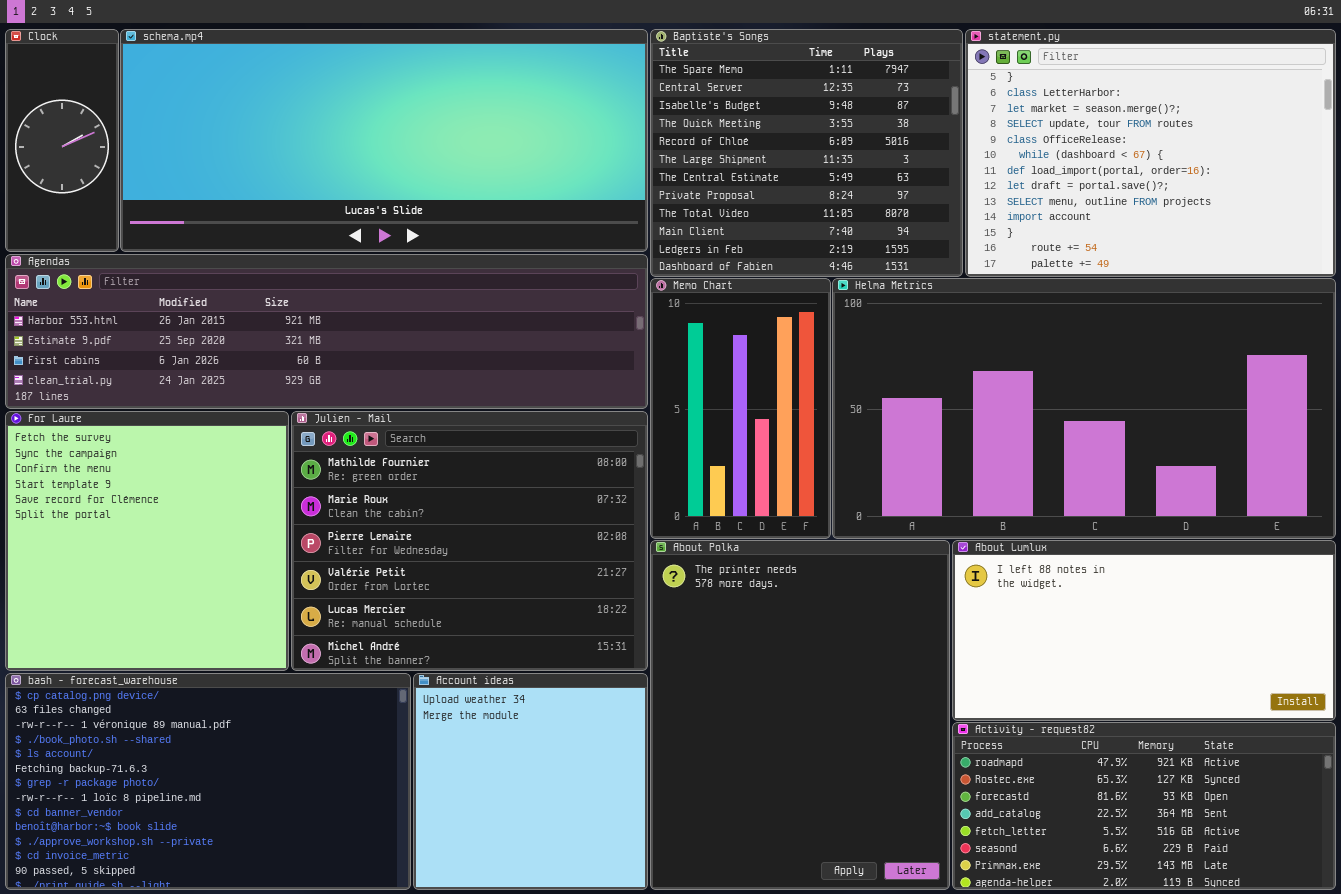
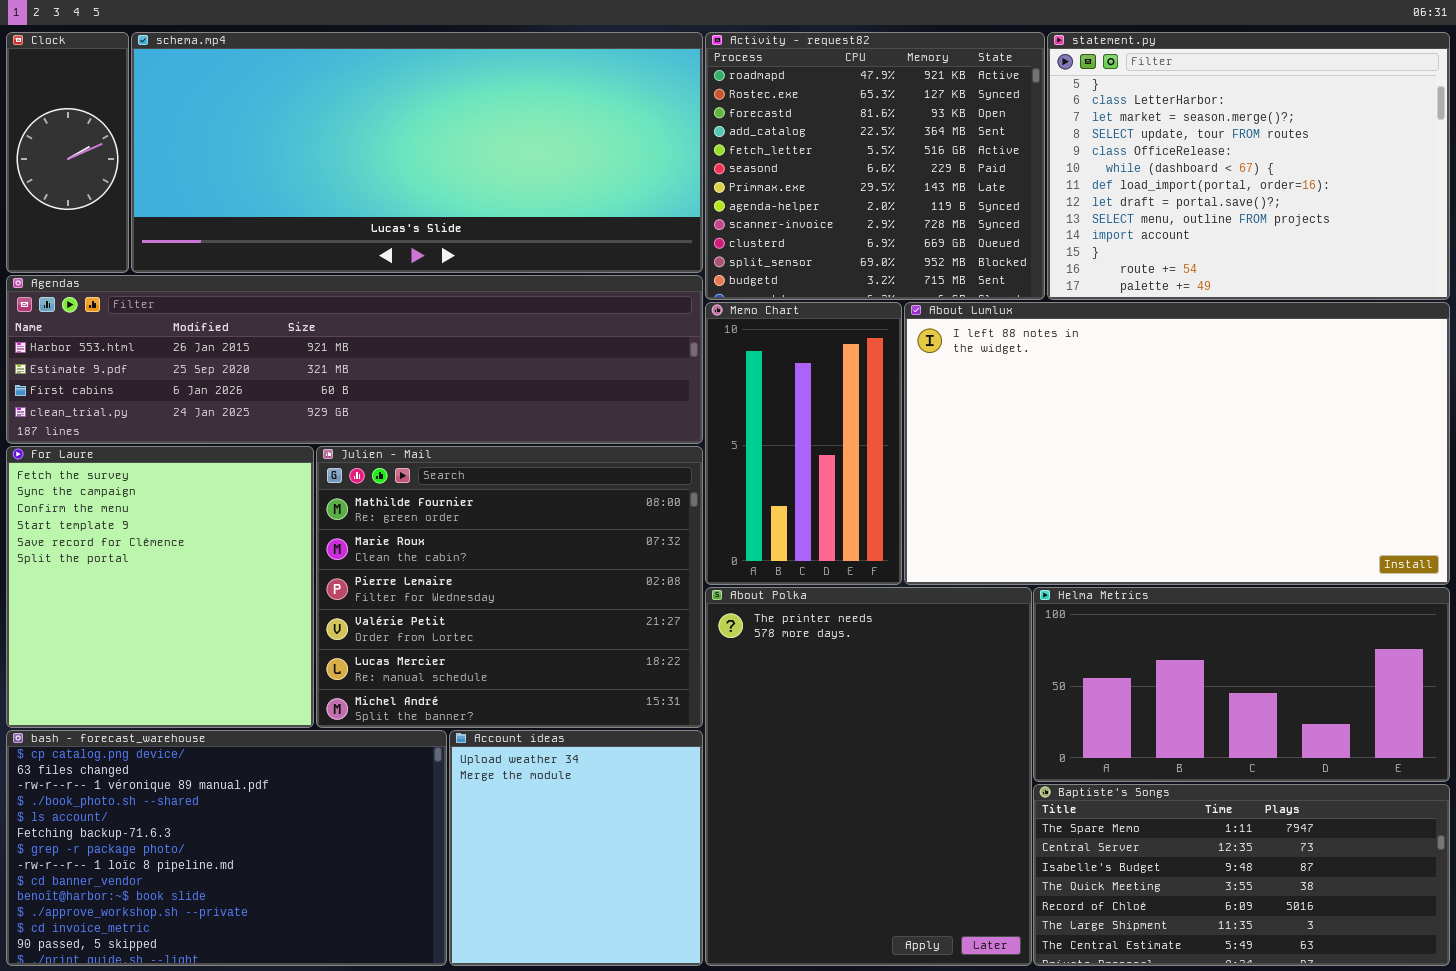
Baptiste's Songs: [650,29,963,277] -> [1033,784,1450,966], moved, resized
Helma Metrics: [832,278,1336,539] -> [1033,587,1450,782], moved, resized
About Lumlux: [952,540,1336,721] -> [904,302,1450,585], moved, resized
Activity - request82: [952,722,1336,890] -> [705,32,1045,300], moved, resized

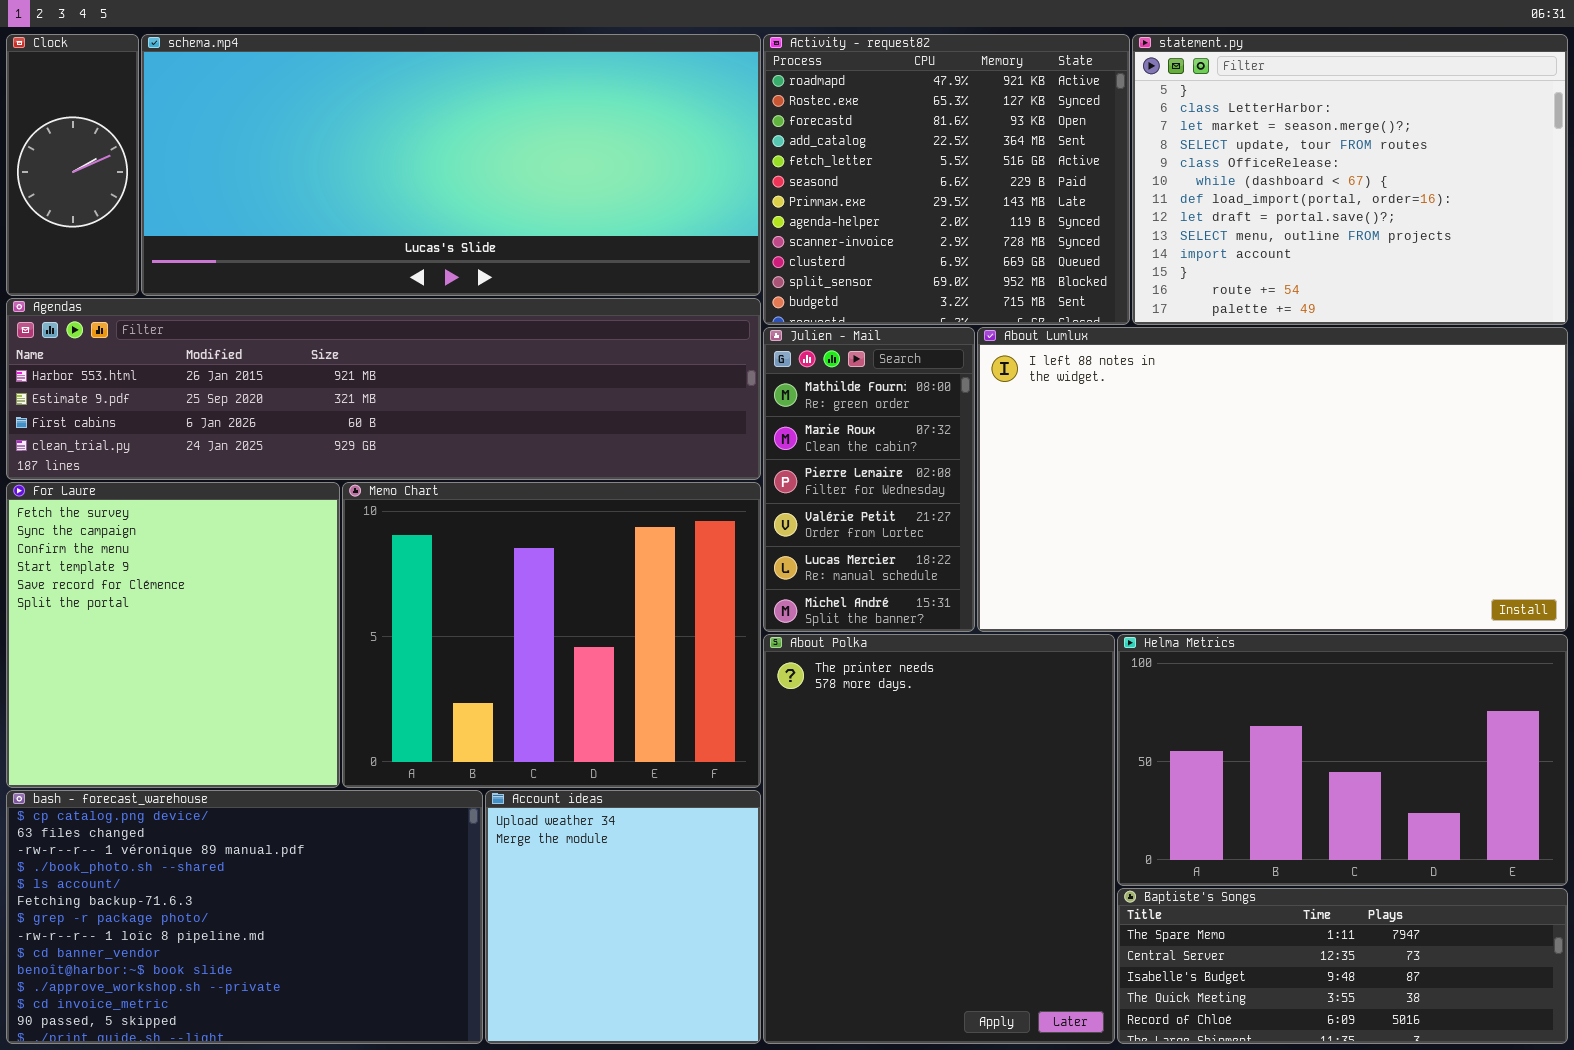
Memo Chart: [705,302,902,585] -> [342,482,761,788], moved, resized
Julien - Mail: [316,446,703,728] -> [763,327,975,632], moved, resized
Helma Metrics: [1033,587,1450,782] -> [1117,634,1568,886], resized
Baptiste's Songs: [1033,784,1450,966] -> [1117,888,1568,1044], resized

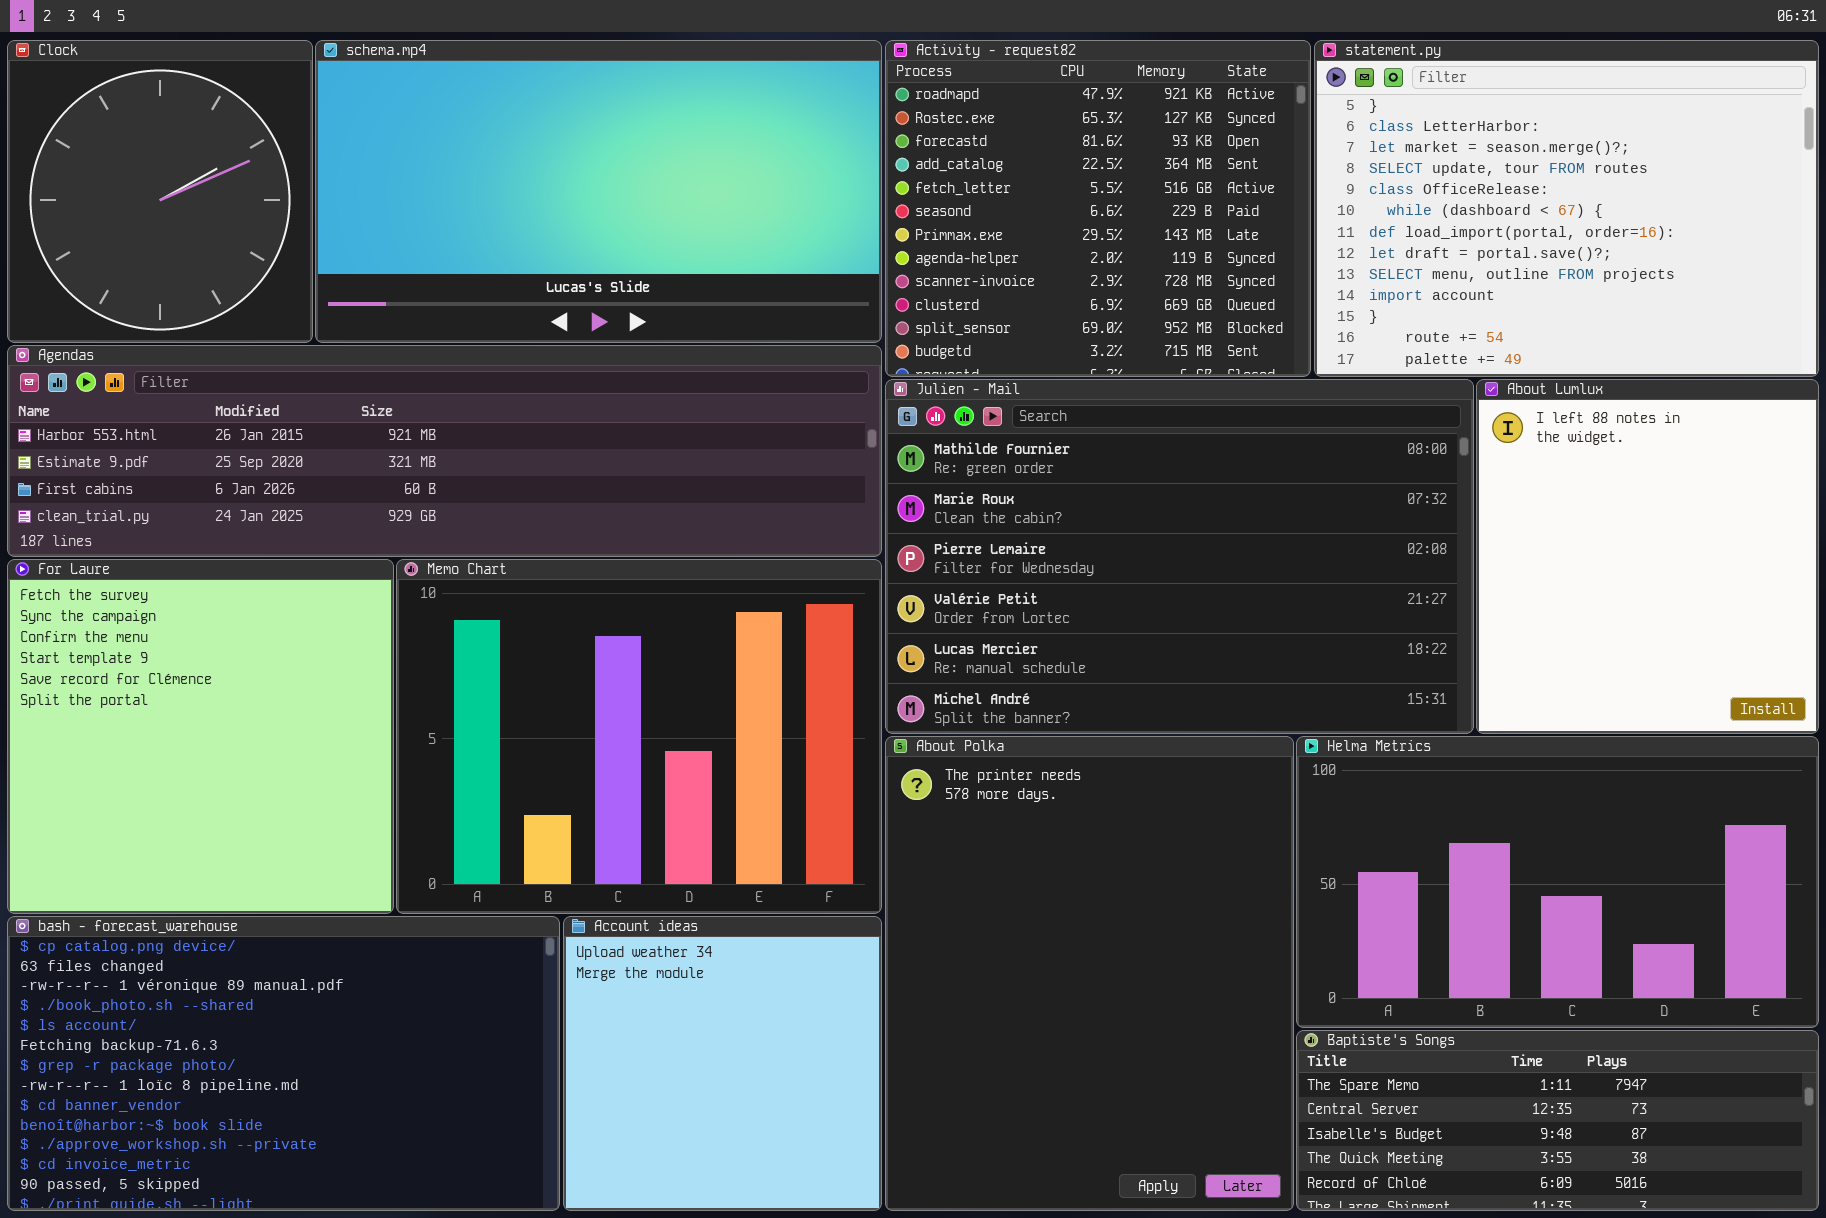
Clock: [6,34,139,296] -> [7,40,313,343], resized
schema.mp4: [141,34,761,296] -> [315,40,882,343], resized
Julien - Mail: [763,327,975,632] -> [885,379,1474,734], resized
About Lumlux: [977,327,1568,632] -> [1476,379,1819,734], resized

